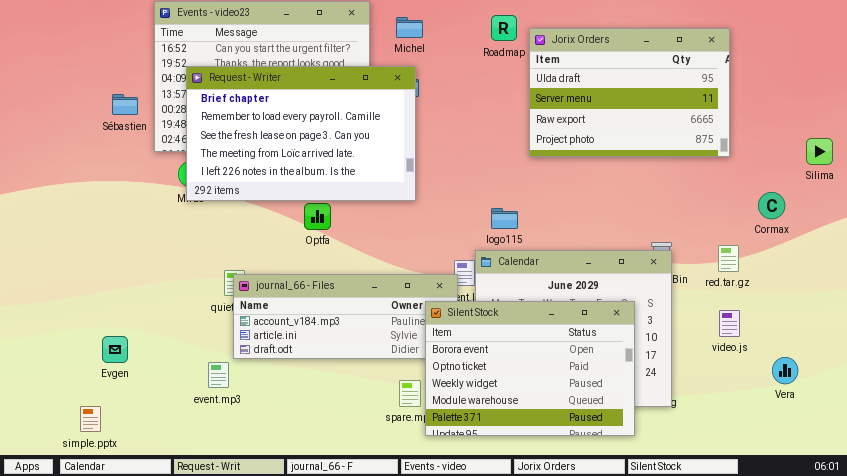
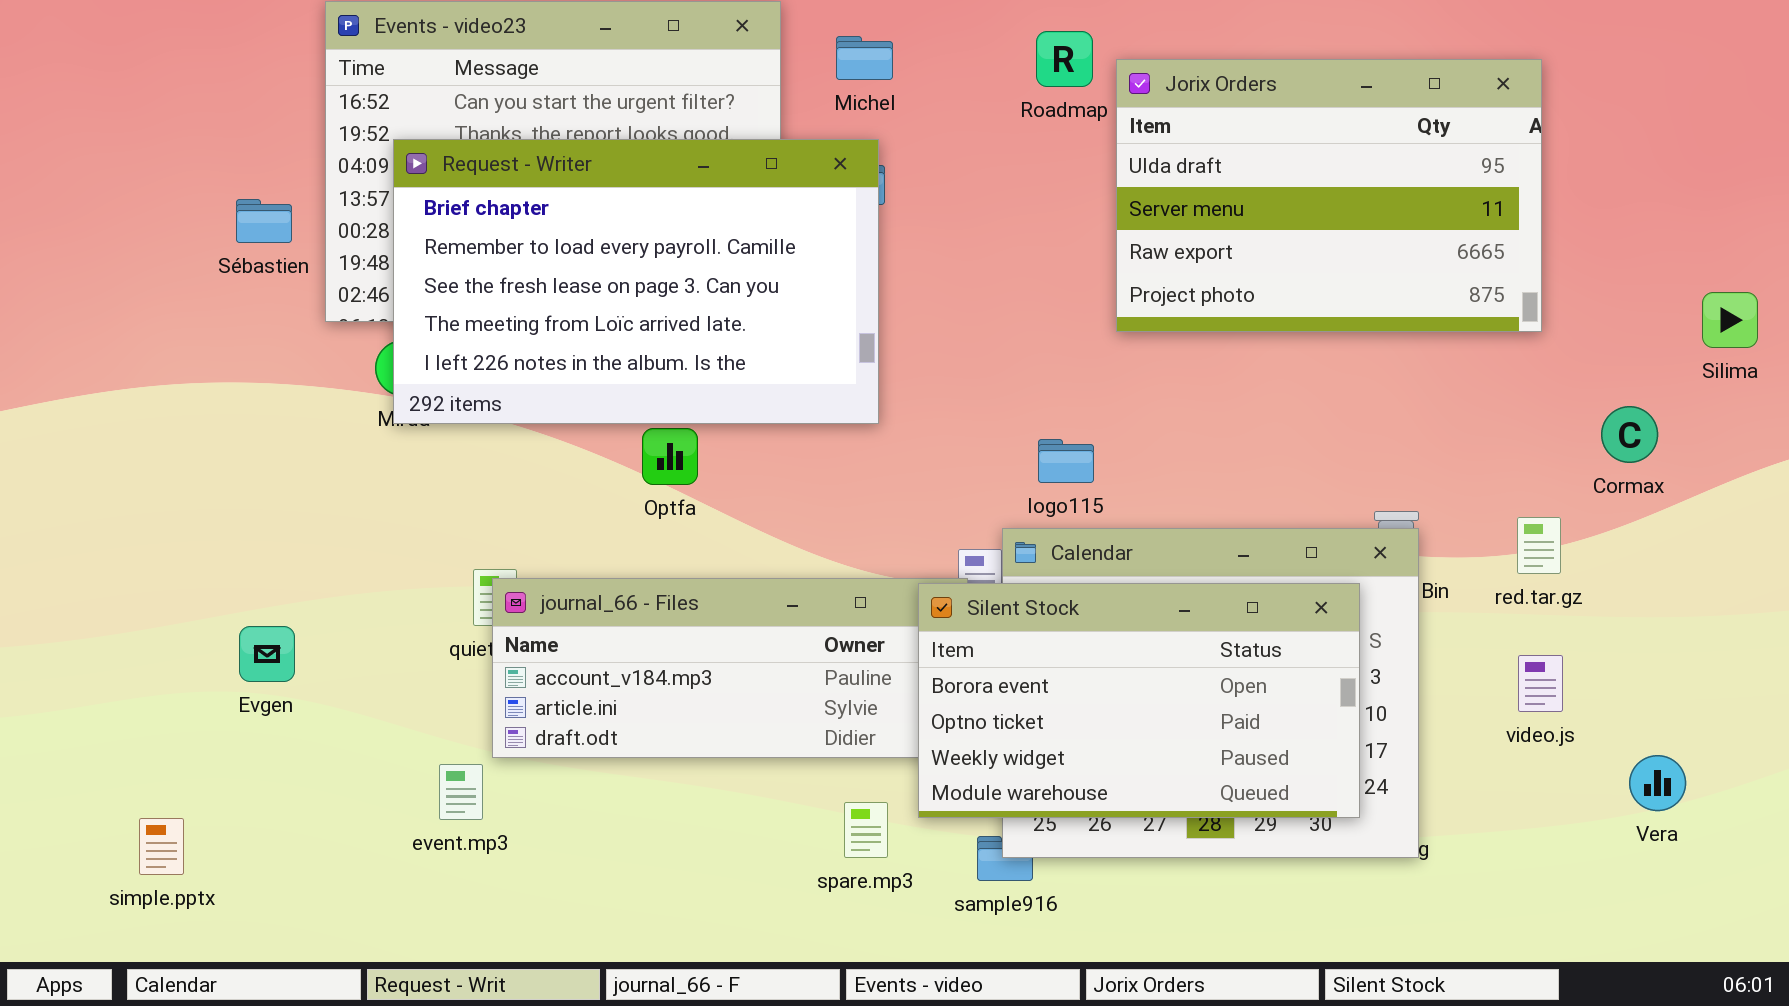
Silent Stock: [425,301,635,436] -> [918,583,1360,818], moved, resized
Evgen: [102,336,128,363] -> [239,626,295,682], moved
simple.pptx: [80,406,101,432] -> [139,818,184,875], moved

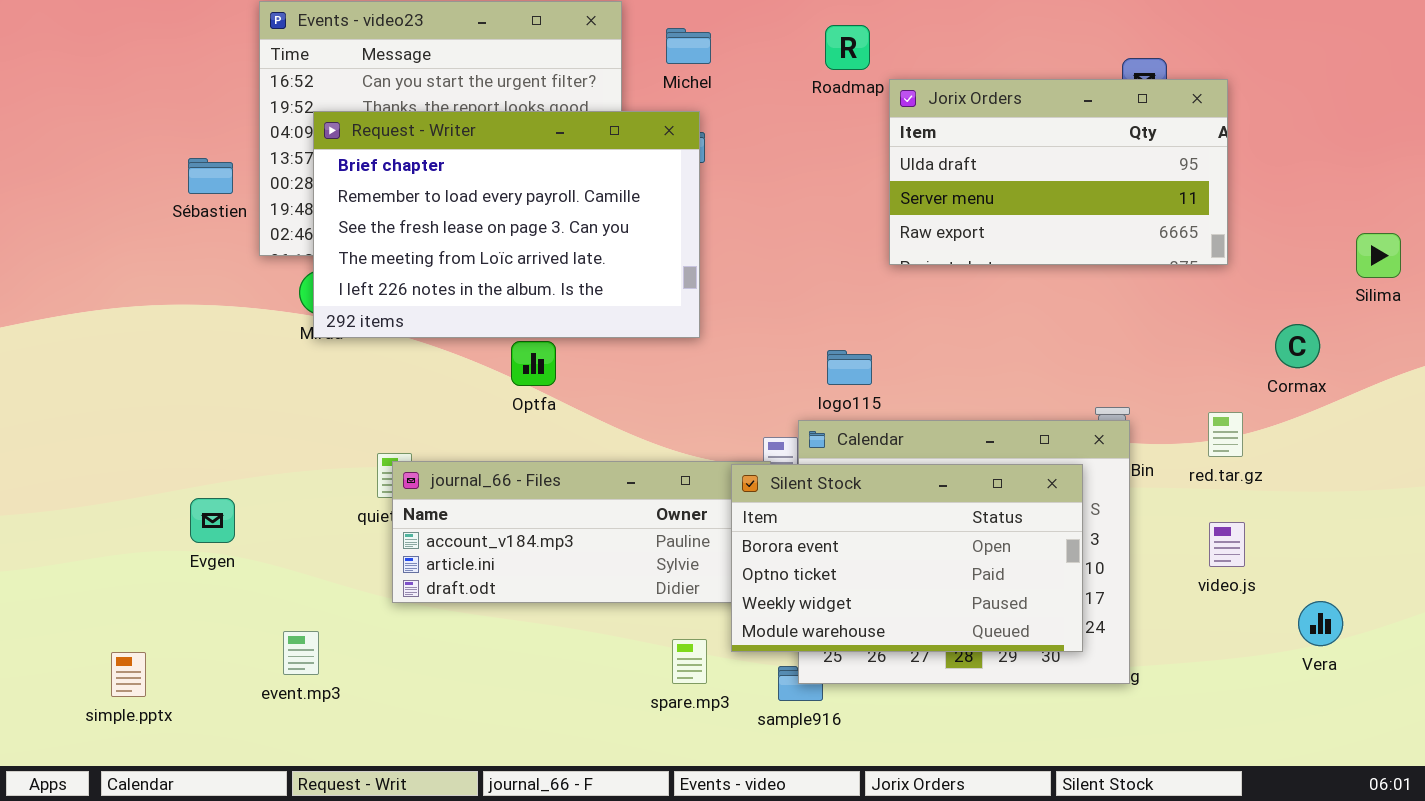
Jorix Orders: [1116,59,1542,332] -> [889,79,1228,265], resized
event.mp3: [439,764,483,820] -> [283,631,319,675], moved

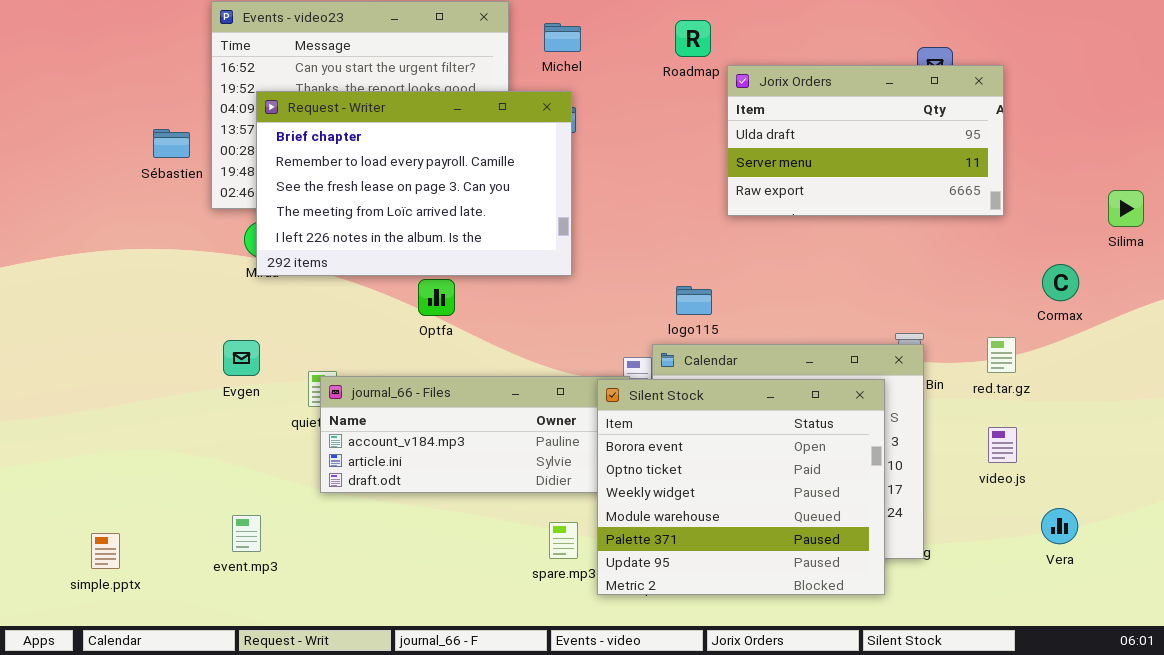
Silent Stock: [731,464,1083,652] -> [597,379,885,595], resized
Evgen: [190,498,235,543] -> [223,340,260,376], moved
Vera: [1298,601,1343,646] -> [1041,508,1078,544], moved

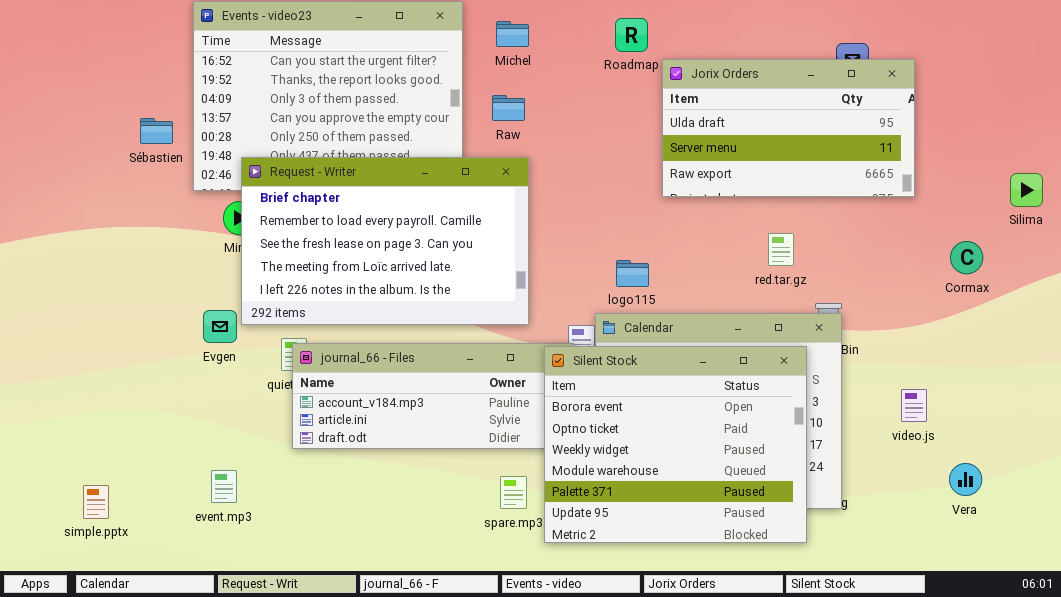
Request - Writer: [256,91,572,276] -> [241,157,529,325], moved
red.tar.gz: [987,337,1016,373] -> [768,233,794,266], moved

